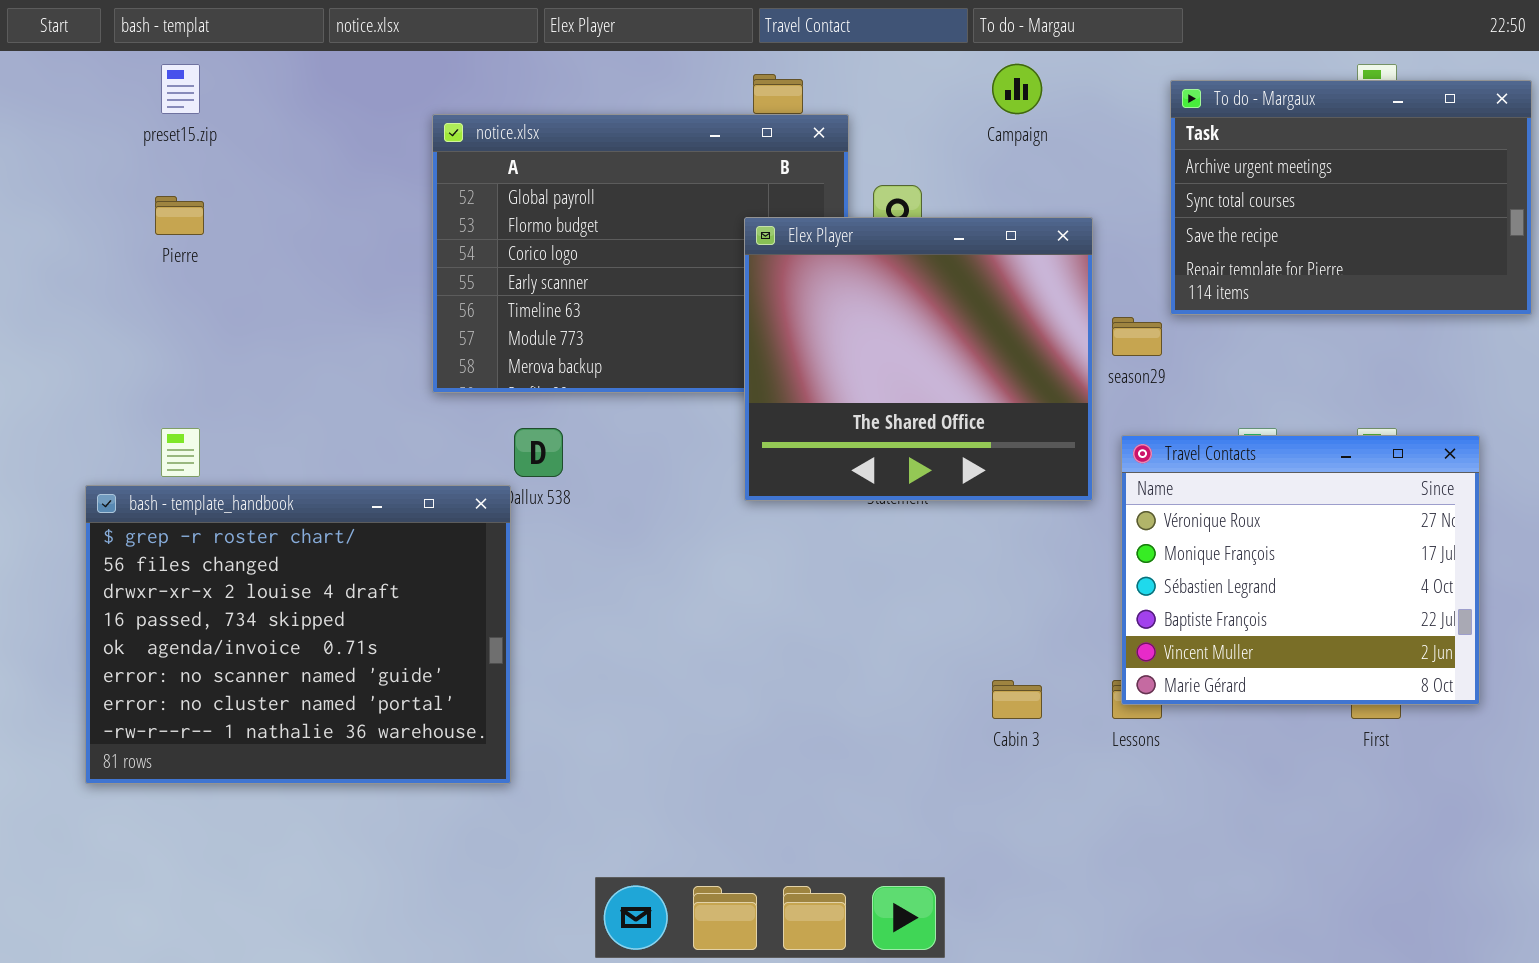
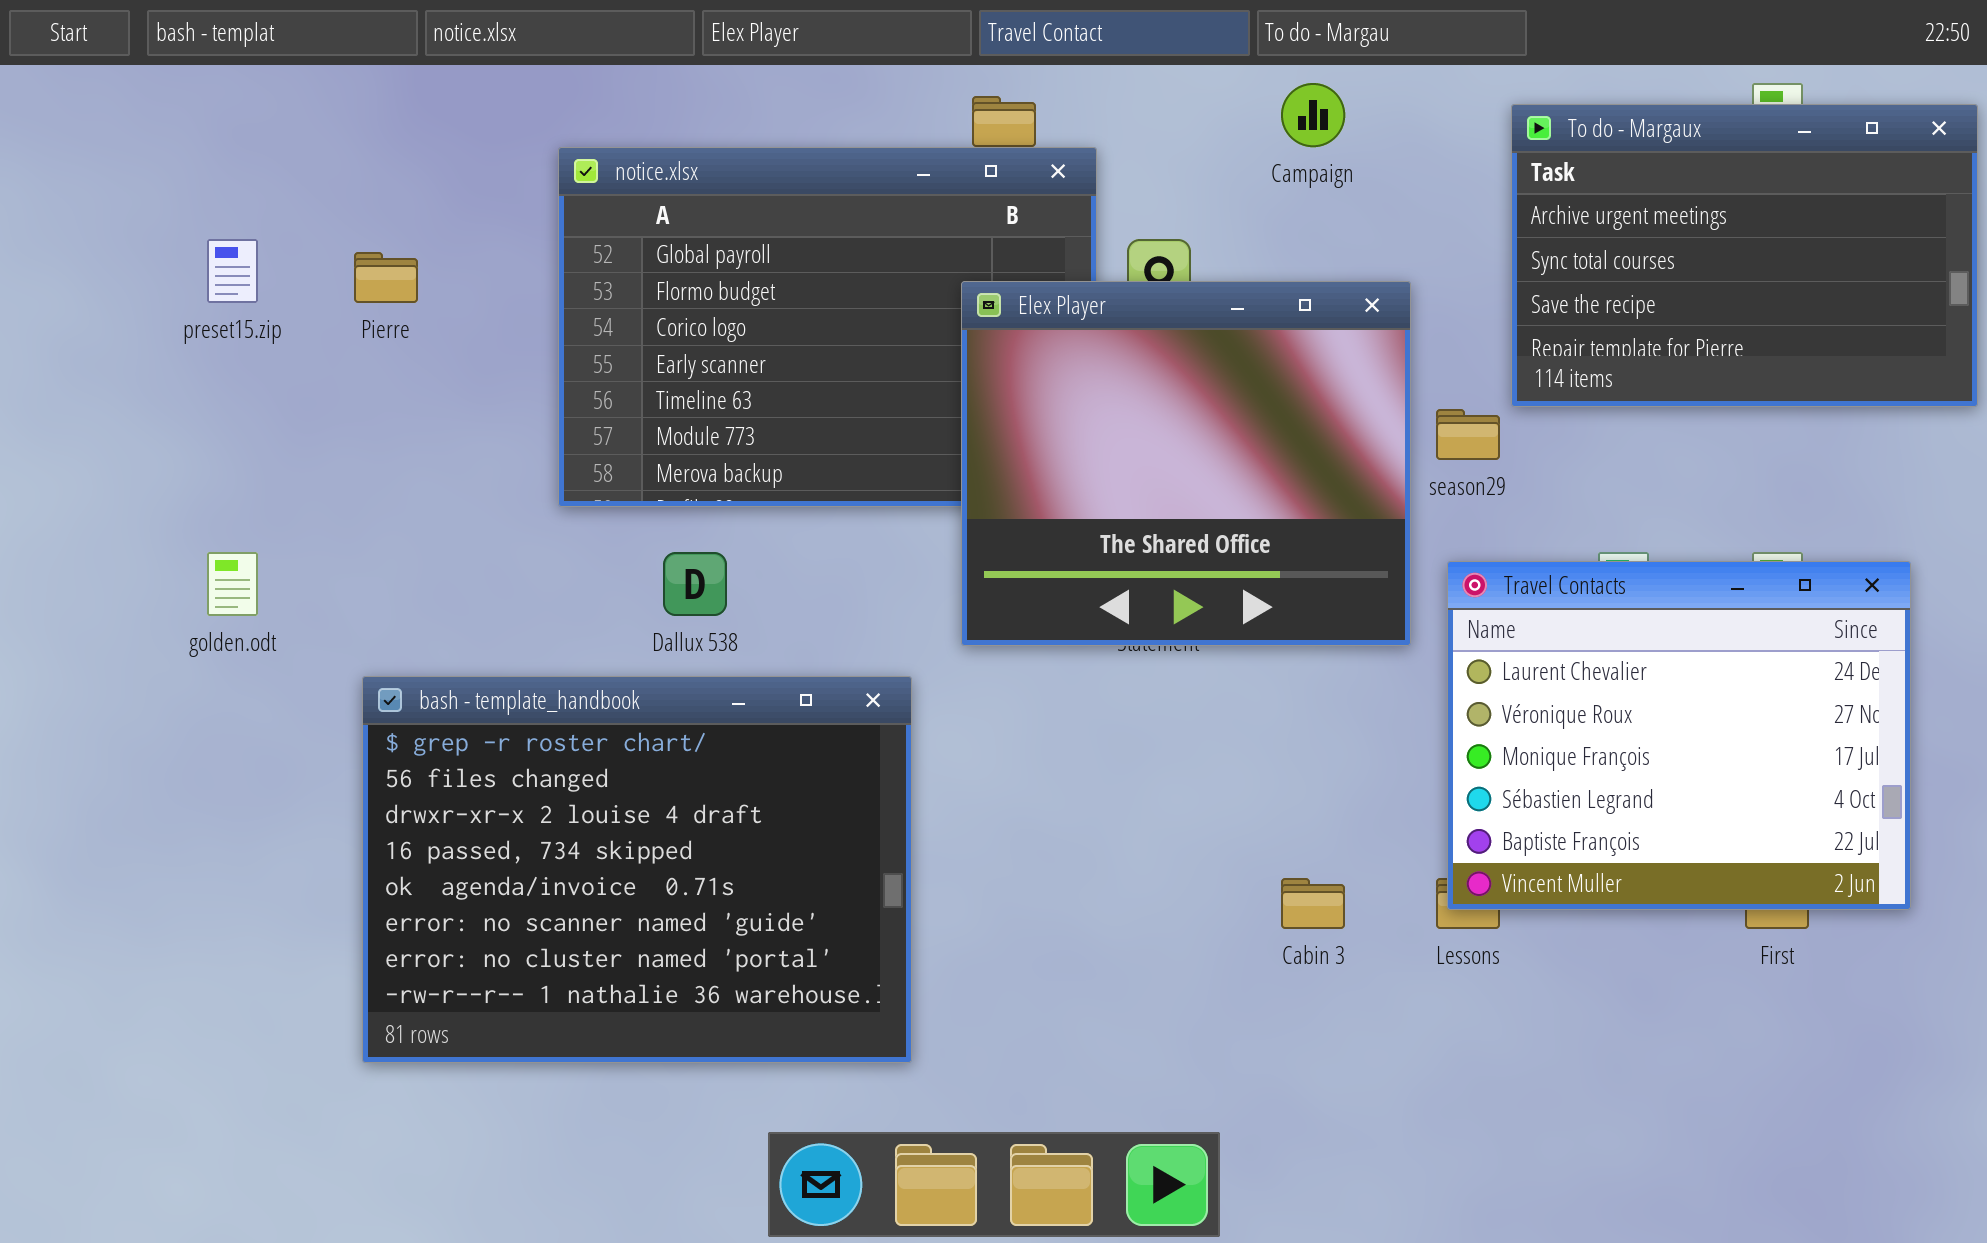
preset15.zip: [161,64,200,114] -> [207,239,258,303], moved
Pierre: [155,196,204,235] -> [354,252,418,303], moved
Travel Contacts: [1121,435,1480,705] -> [1447,561,1911,910], scrolled up 1 row
bash - template_handbook: [85,485,511,784] -> [362,676,912,1063], moved

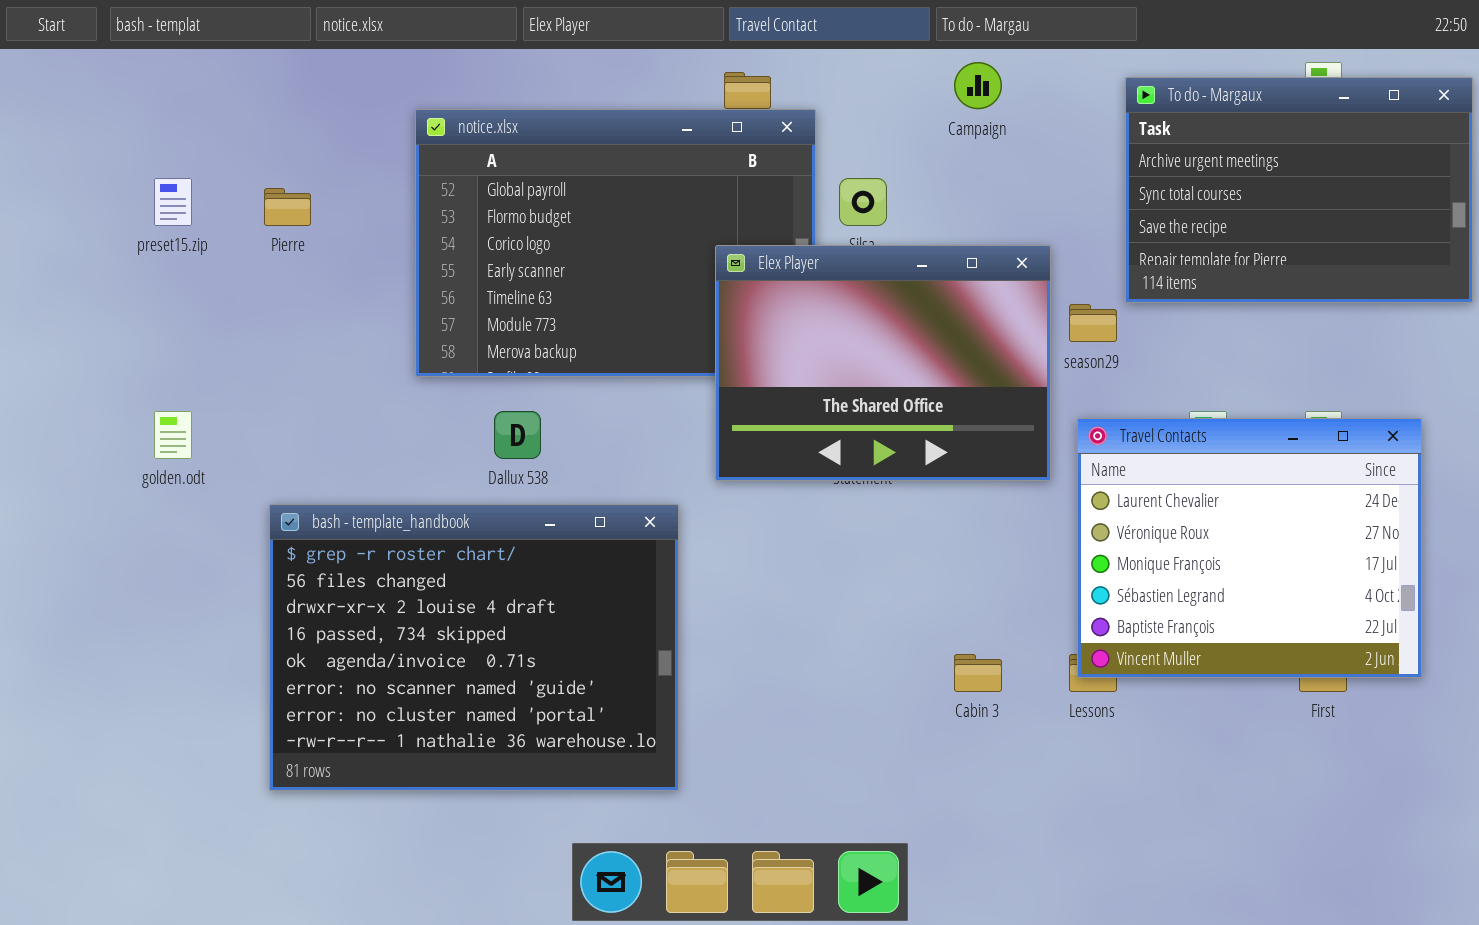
Elex Player: [961,281,1411,646] -> [715,245,1051,481], resized

